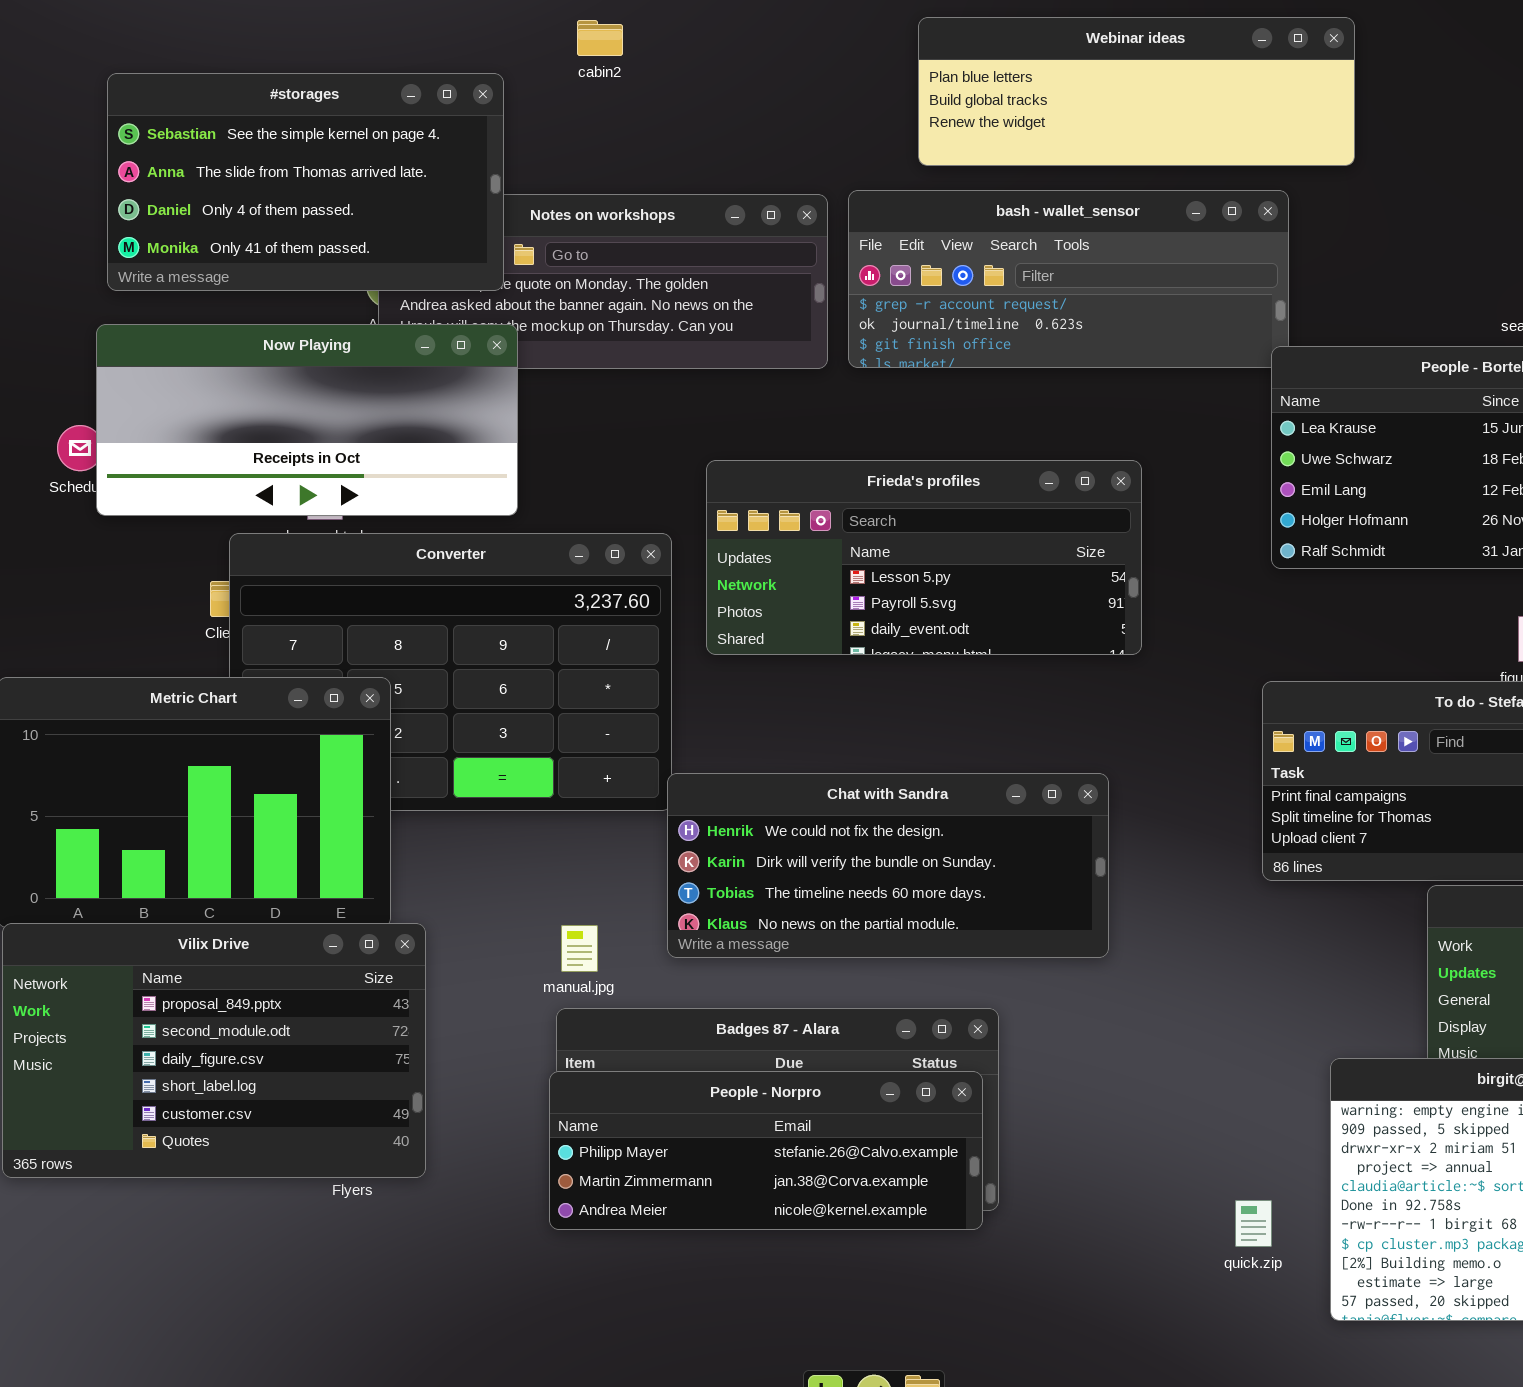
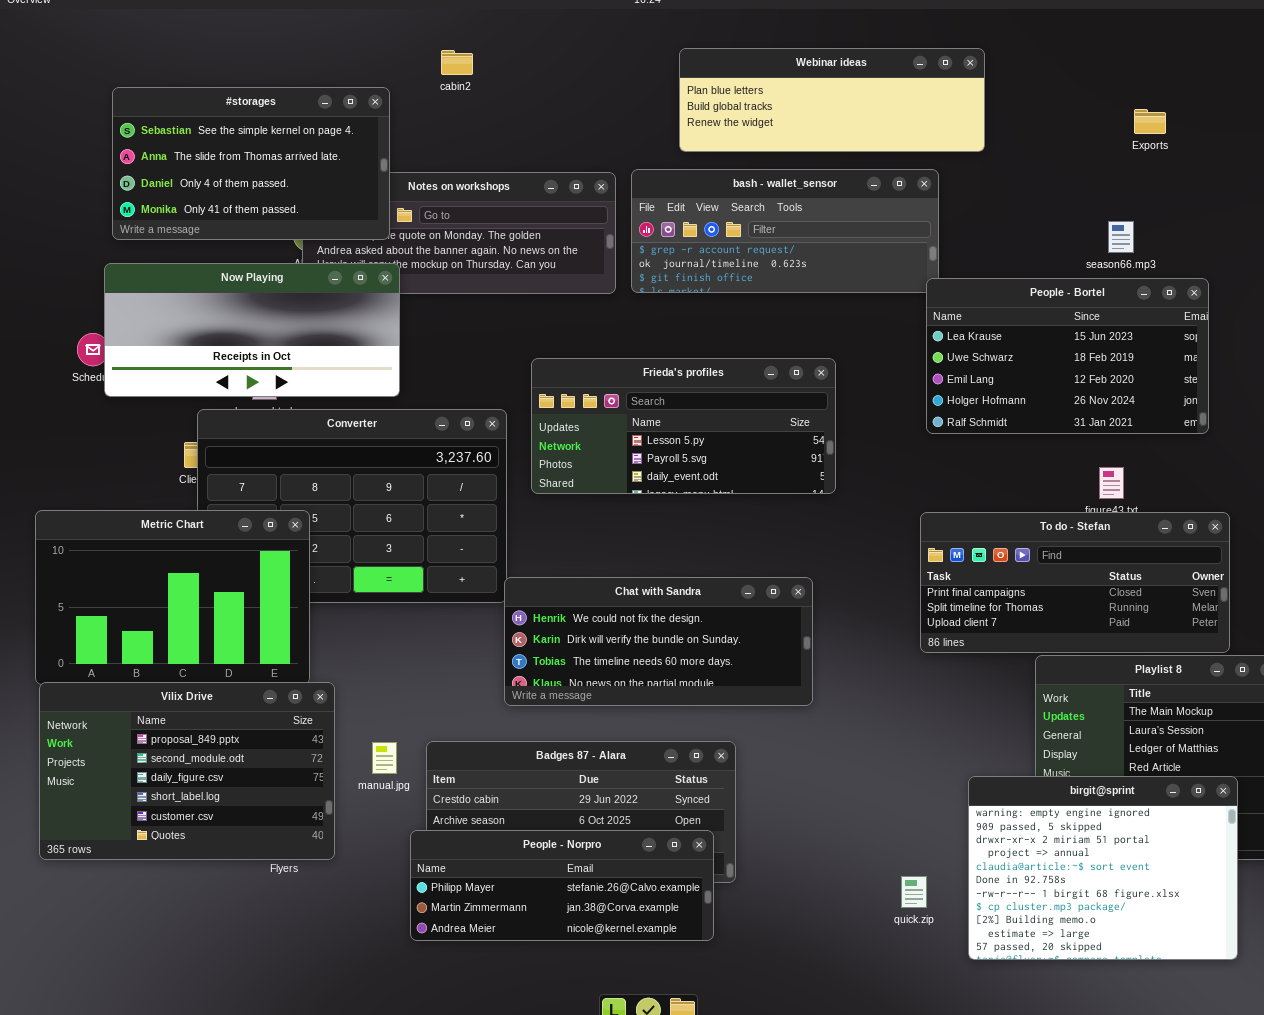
manual.jpg: [561,925,598,972] -> [372,742,397,774], moved
People - Norpro: [549,1071,983,1230] -> [410,830,714,941], moved

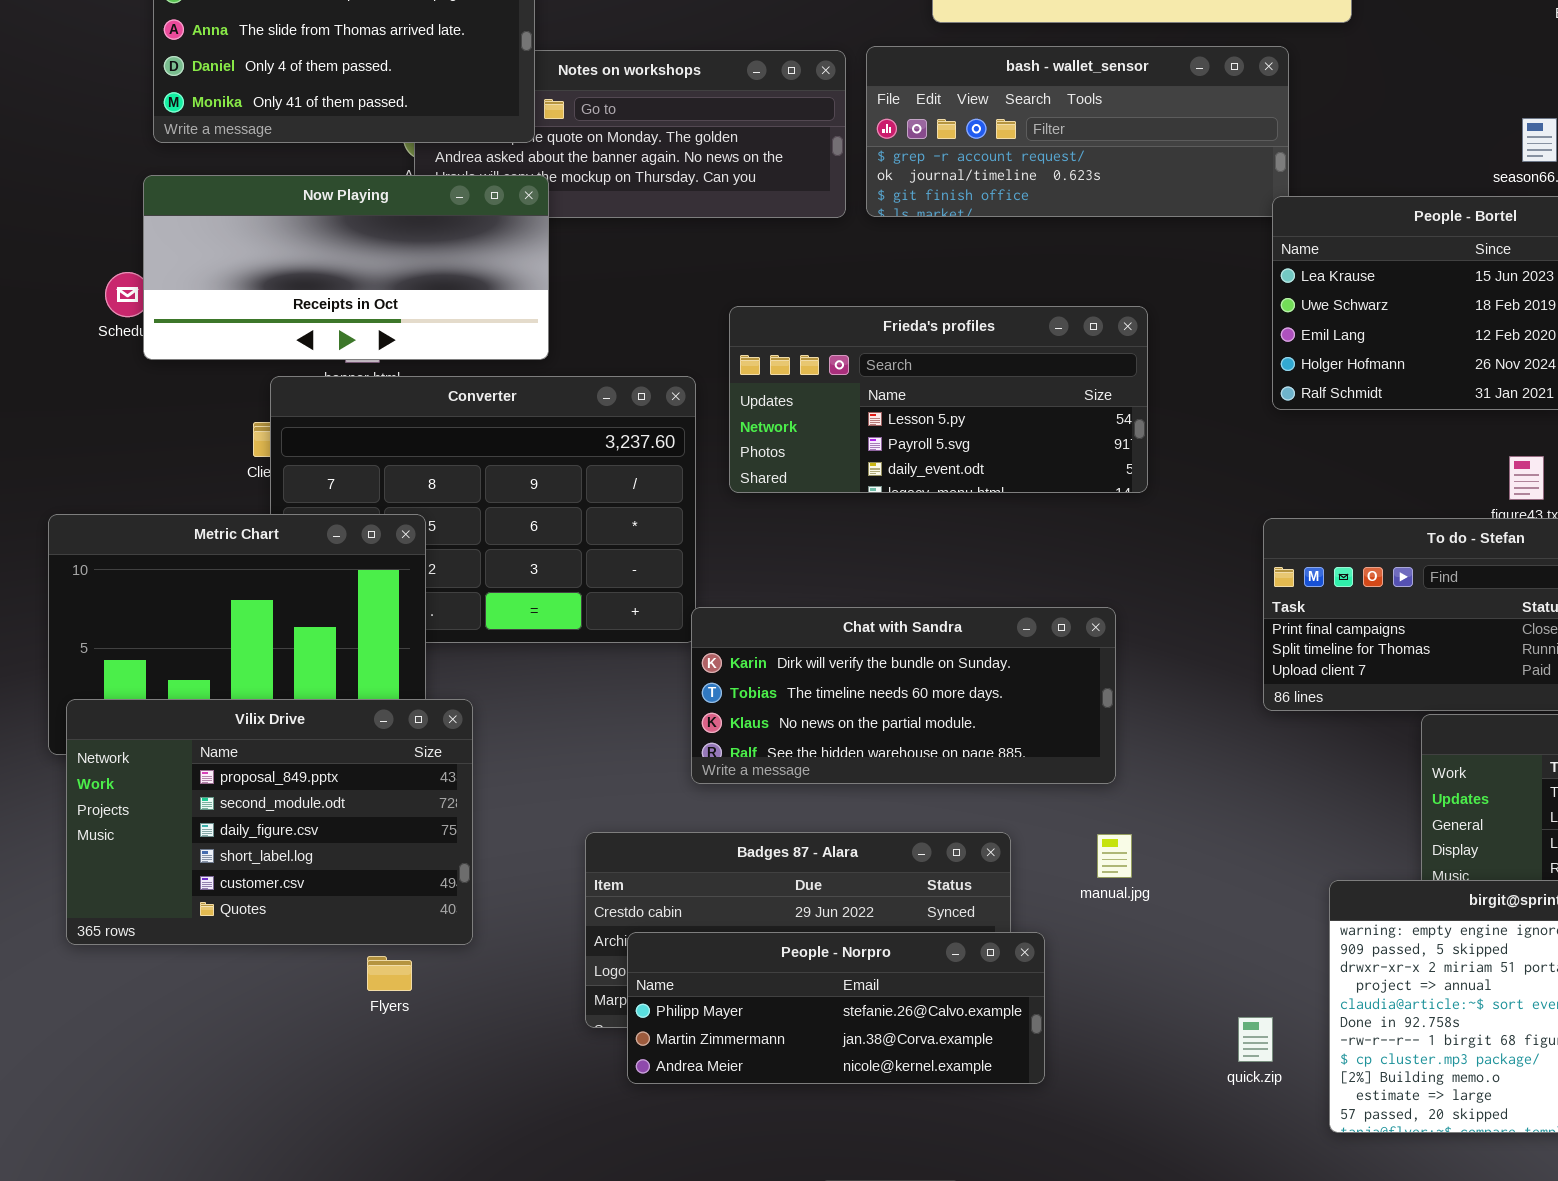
Chat with Sandra: [504,577,813,706] -> [691,607,1116,784], scrolled down 1 row
Vilix Drive: [39,682,335,860] -> [66,699,473,945], moved
manual.jpg: [372,742,397,774] -> [1097,834,1132,878], moved
People - Norpro: [410,830,714,941] -> [627,932,1045,1084], moved

